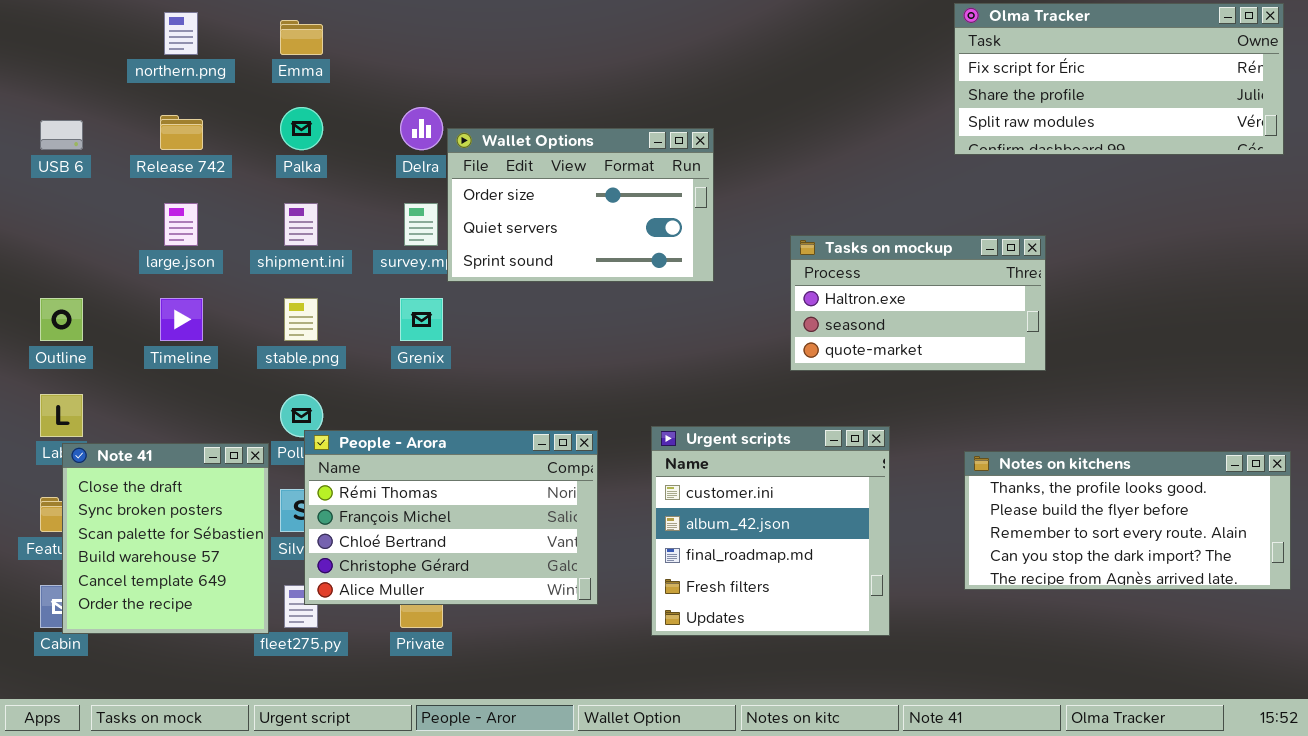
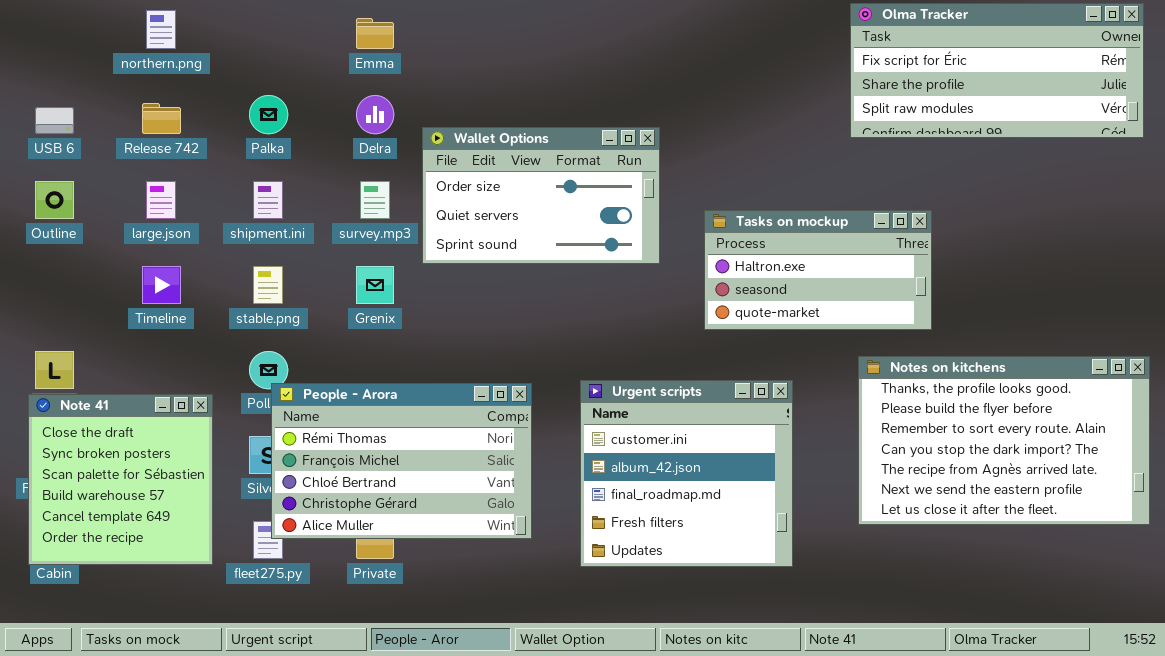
Emma: [280,20,323,55] -> [356,18,394,49], moved
Wallet Options: [447,128,714,282] -> [422,127,660,264], moved
Outline: [40,298,83,341] -> [35,181,74,219], moved
Note 41: [62,443,269,634] -> [28,394,213,565], moved
Notes on kitchens: [964,451,1291,590] -> [858,356,1150,525], resized

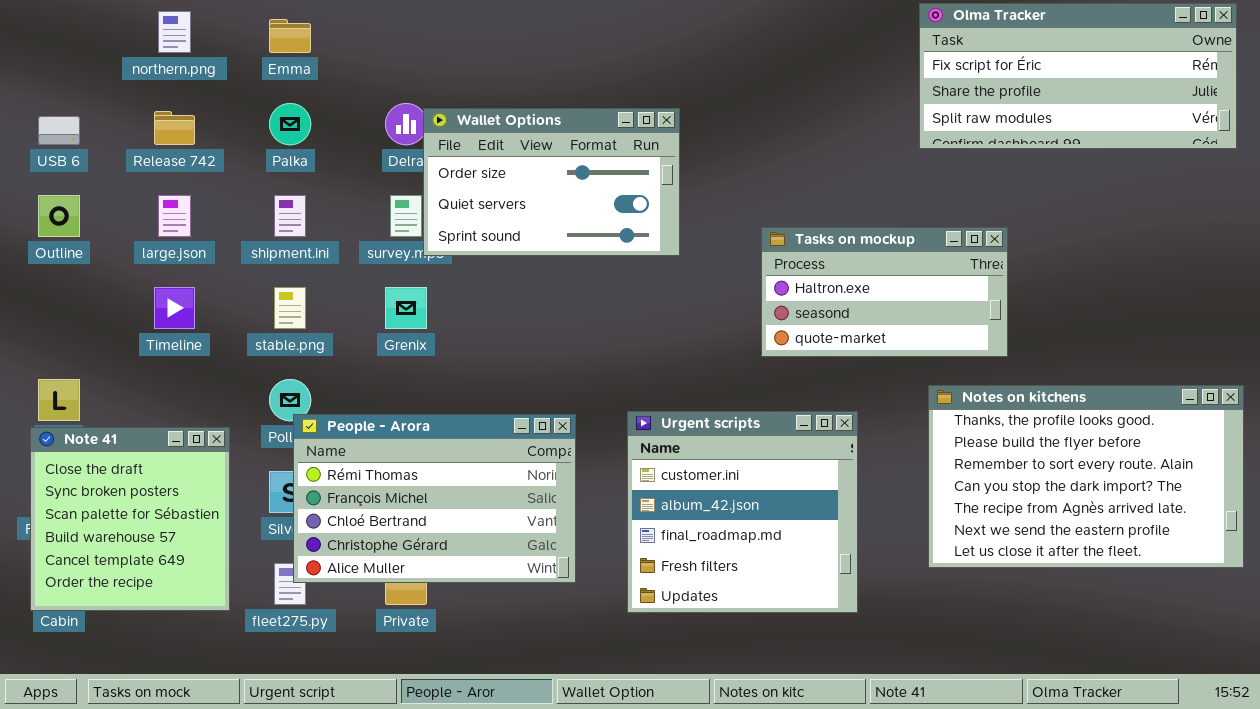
Emma: [356,18,394,49] -> [269,19,311,53], moved
Wallet Options: [422,127,660,264] -> [423,108,680,256], moved

